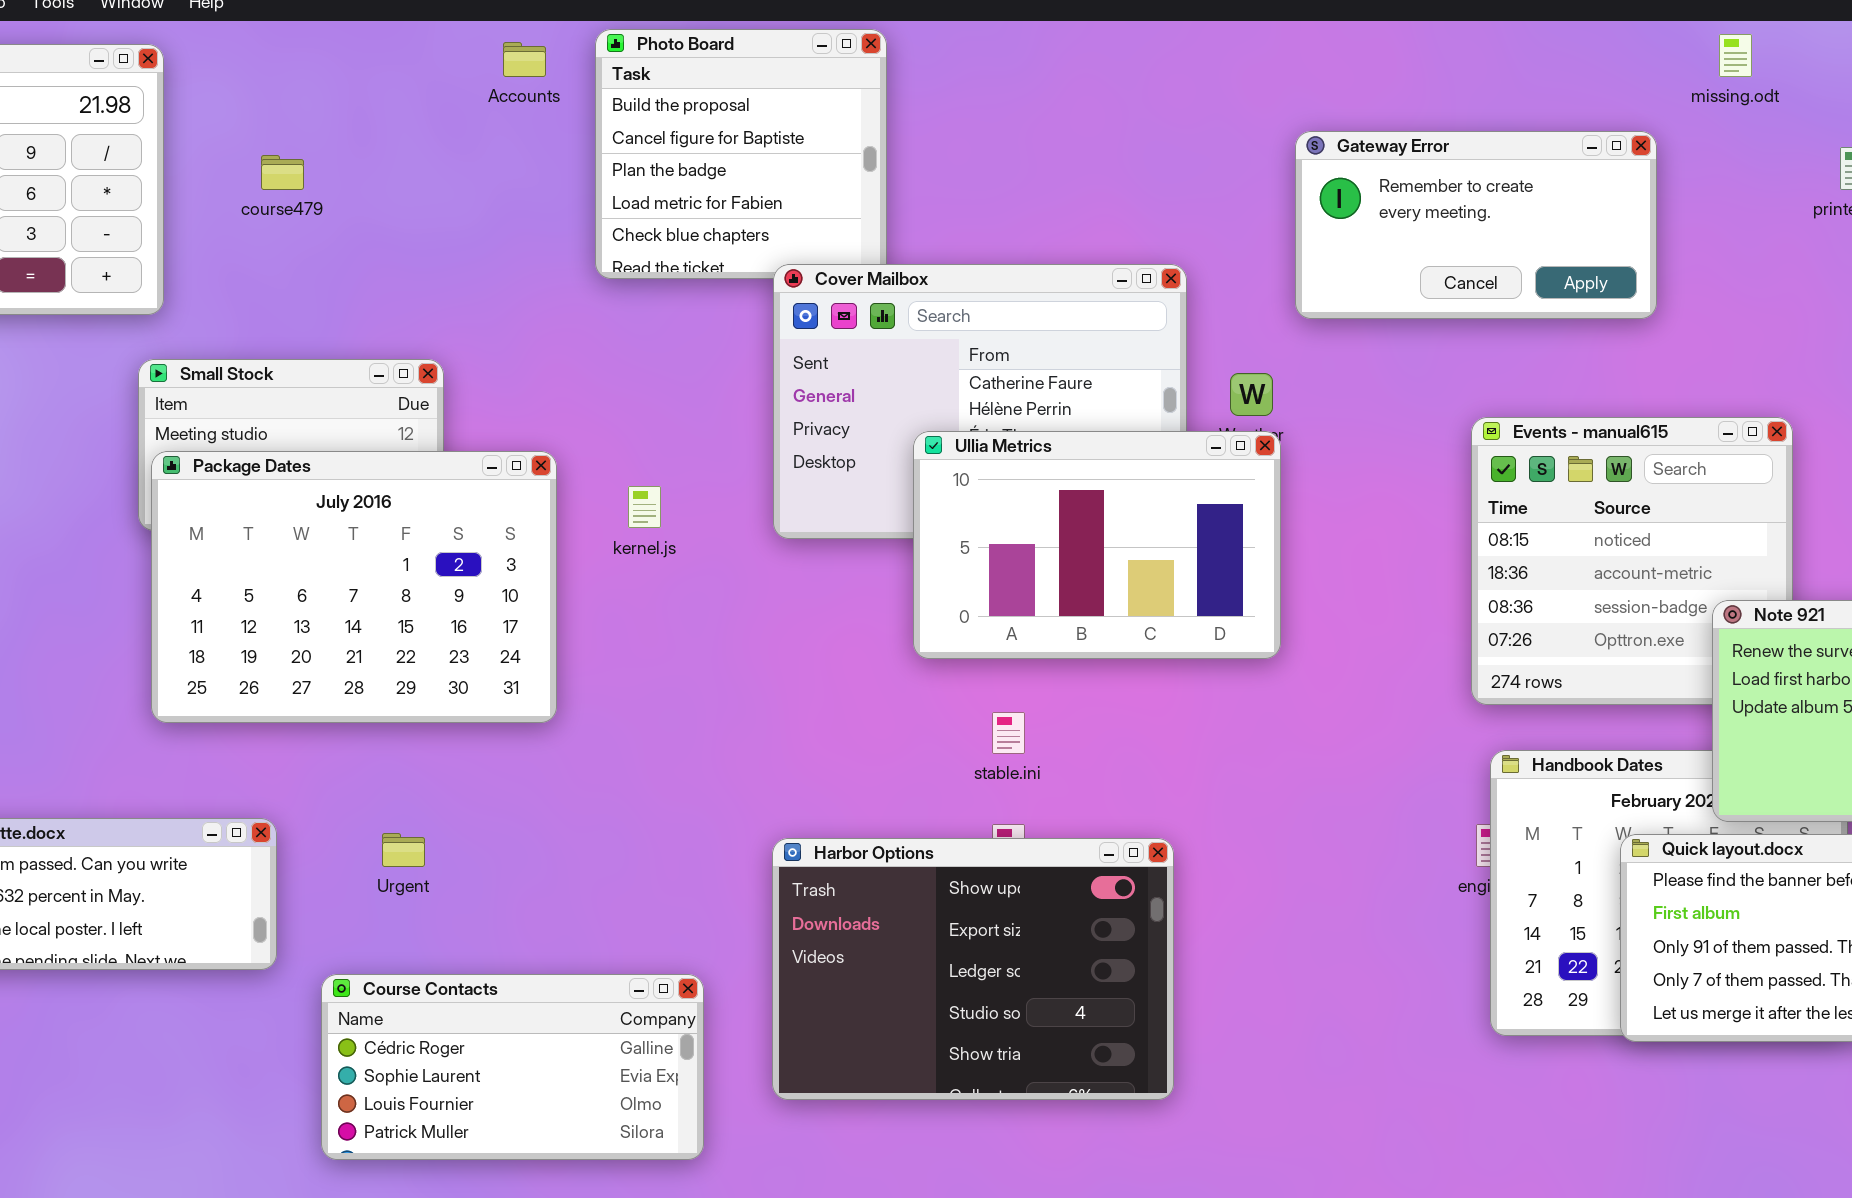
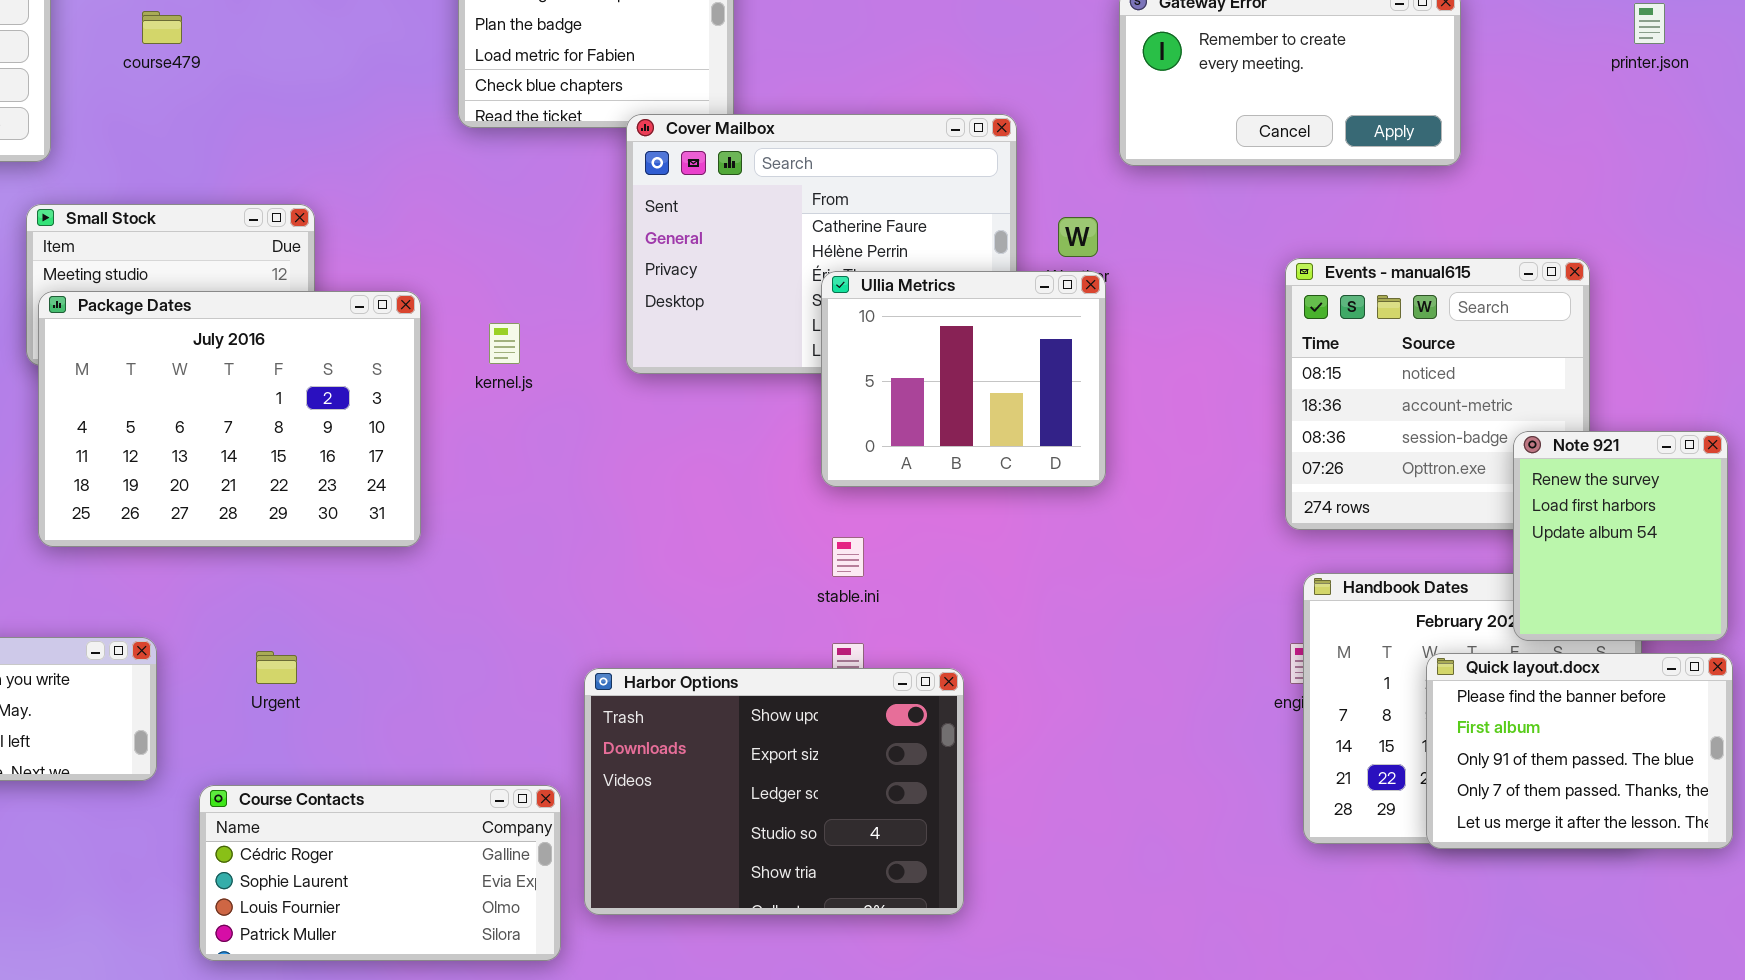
Ullia Metrics: [913,431,1281,659] -> [821,271,1106,487], resized
Harbor Options: [772,838,1174,1100] -> [584,668,964,915], moved

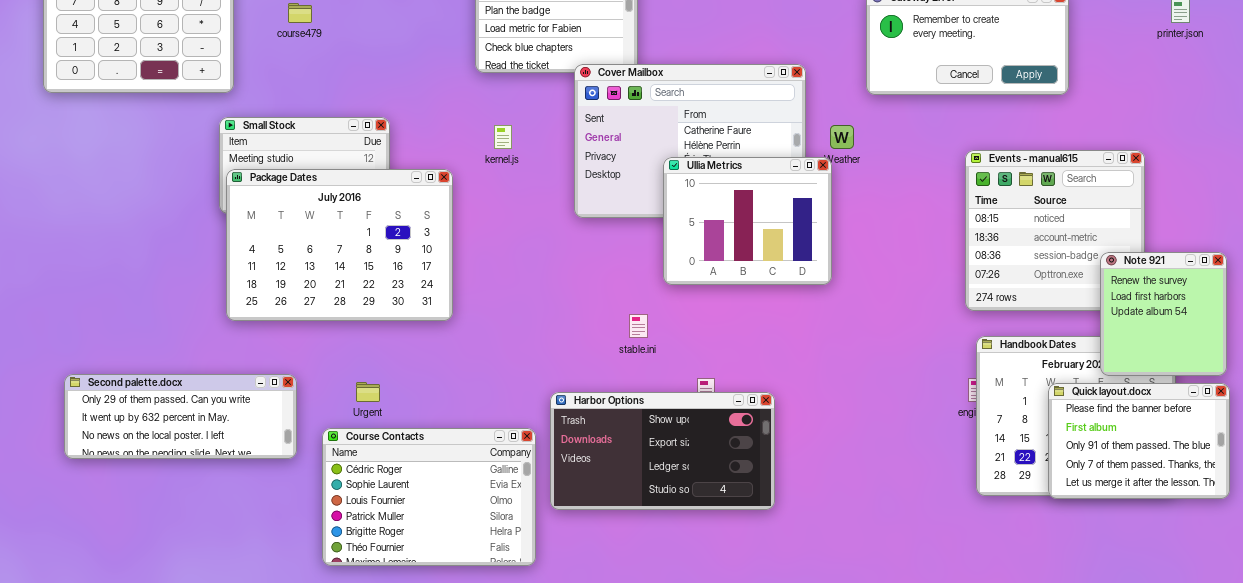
Ullia Metrics: [821,271,1106,487] -> [663,157,832,285], moved
kernel.js: [489,323,520,364] -> [494,125,512,149], moved
stable.ini: [832,537,864,577] -> [629,314,648,338], moved
Harbor Options: [584,668,964,915] -> [550,392,775,510], resized
Course Contacts: [199,785,561,961] -> [322,428,536,566], resized

